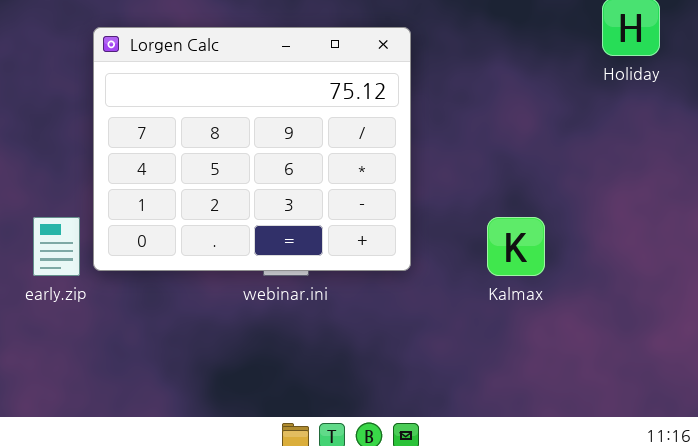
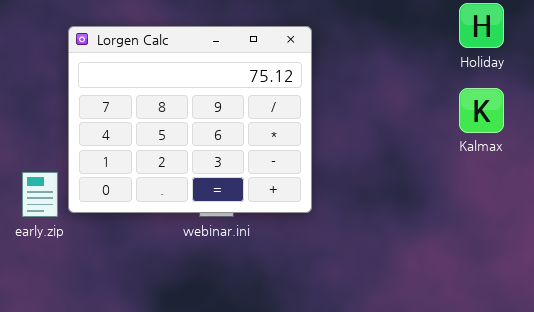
Kalmax: [487,217,545,276] -> [459,88,504,133], moved

